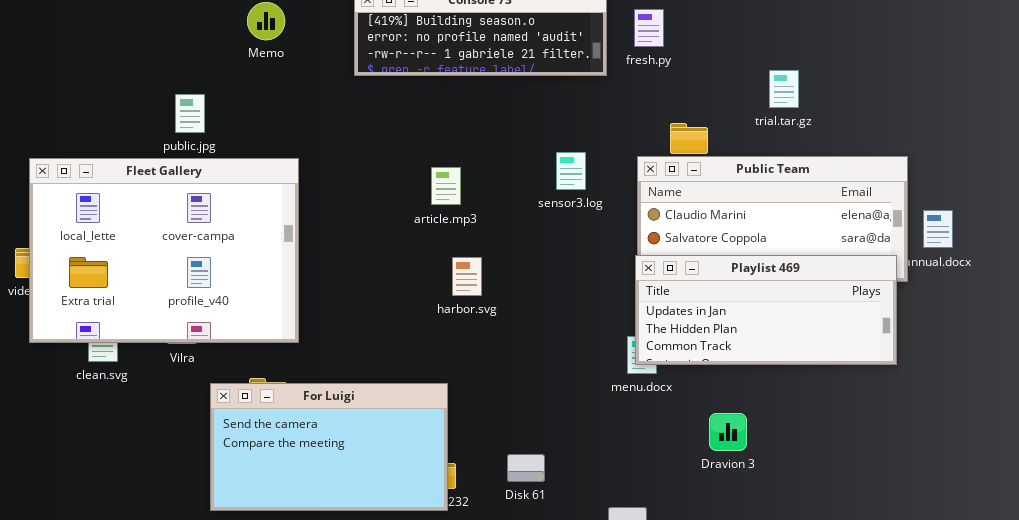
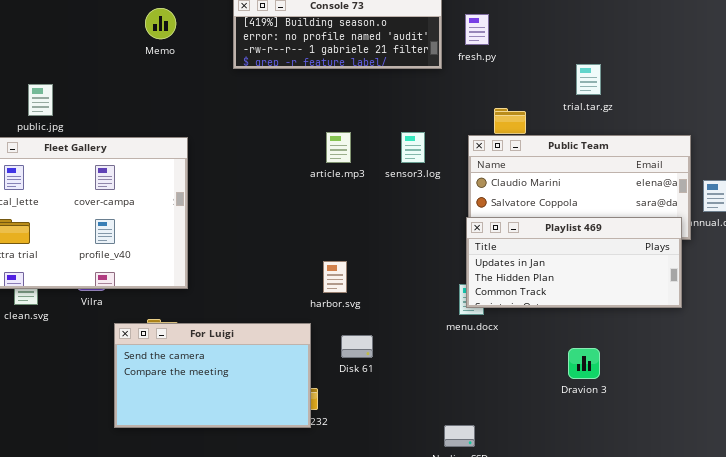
public.jpg: [175,94,205,133] -> [28,84,53,116], moved
article.mp3: [431,167,461,205] -> [326,132,351,163], moved
harbor.svg: [452,257,482,296] -> [323,261,347,293], moved
Dravion 3: [709,413,747,451] -> [568,348,600,379], moved
Disk 61: [507,454,545,482] -> [341,335,373,358], moved

